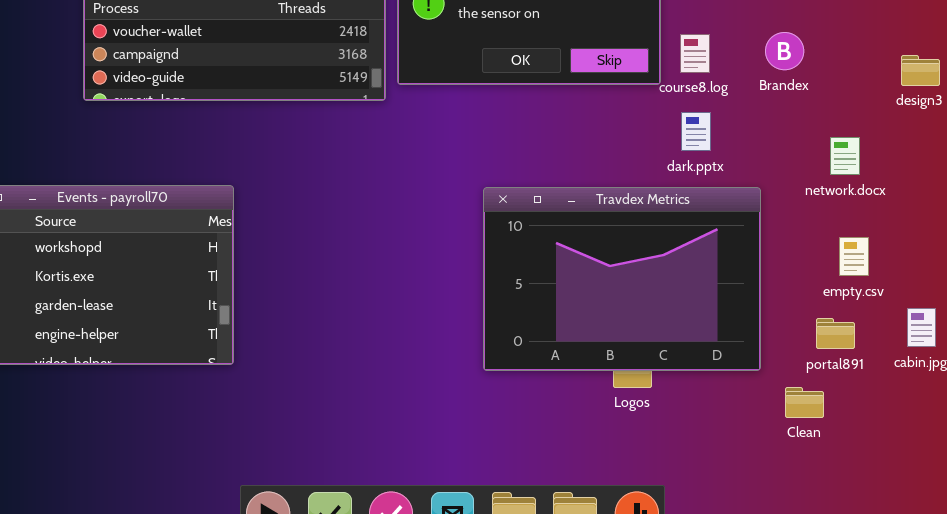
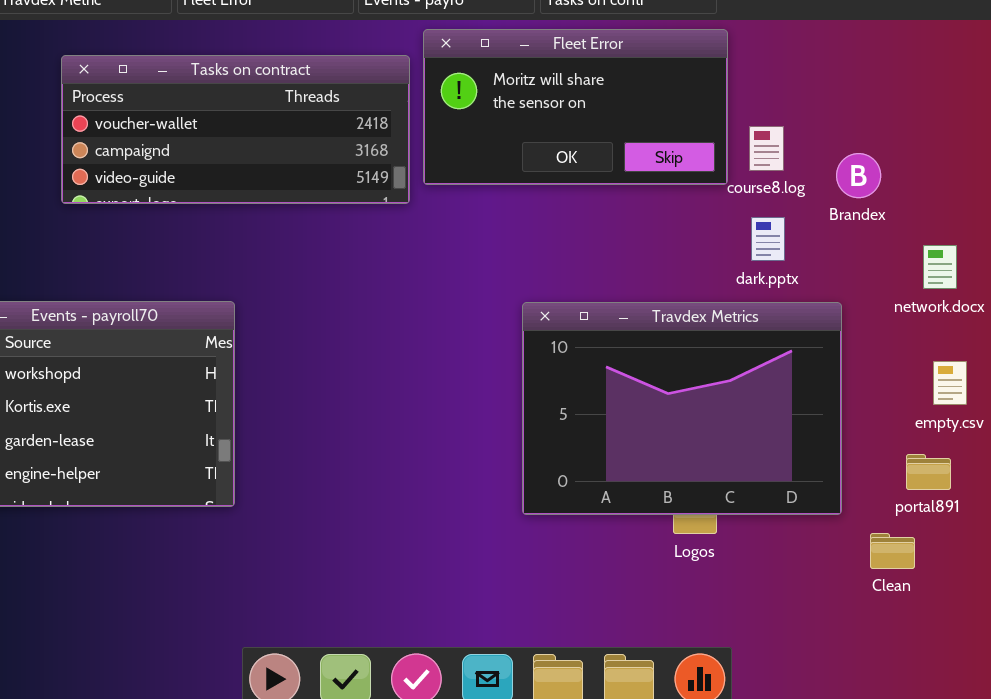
Brandex: [765,32,804,70] -> [836,153,881,198], moved

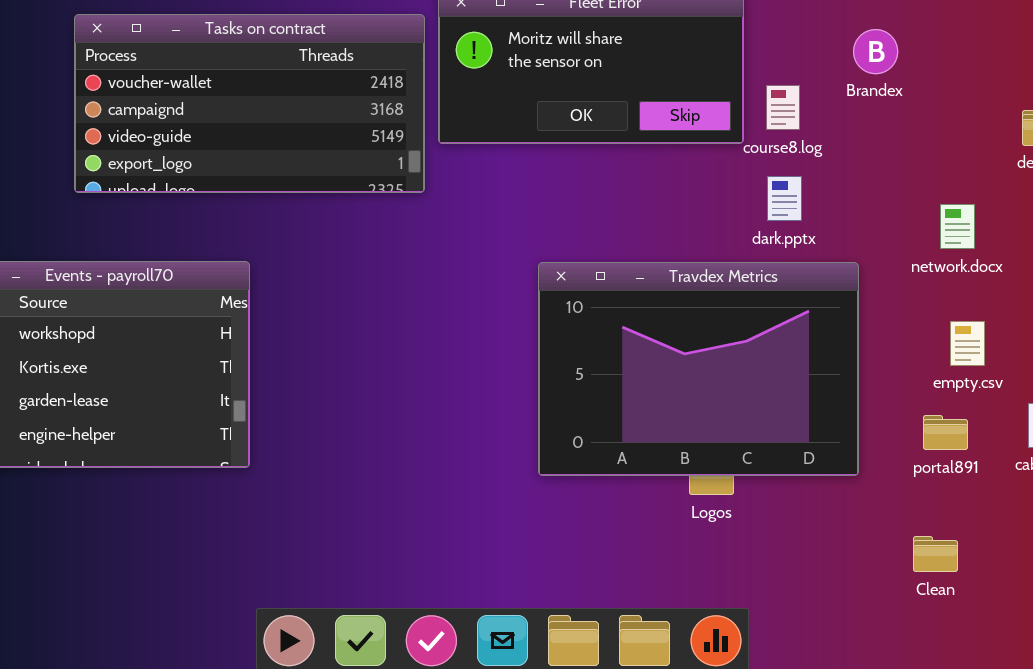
Tasks on contract: [61,55,410,204] -> [74,14,425,193], resized
Brandex: [836,153,881,198] -> [853,29,898,74], moved
Clean: [870,533,915,569] -> [913,536,958,572], moved

